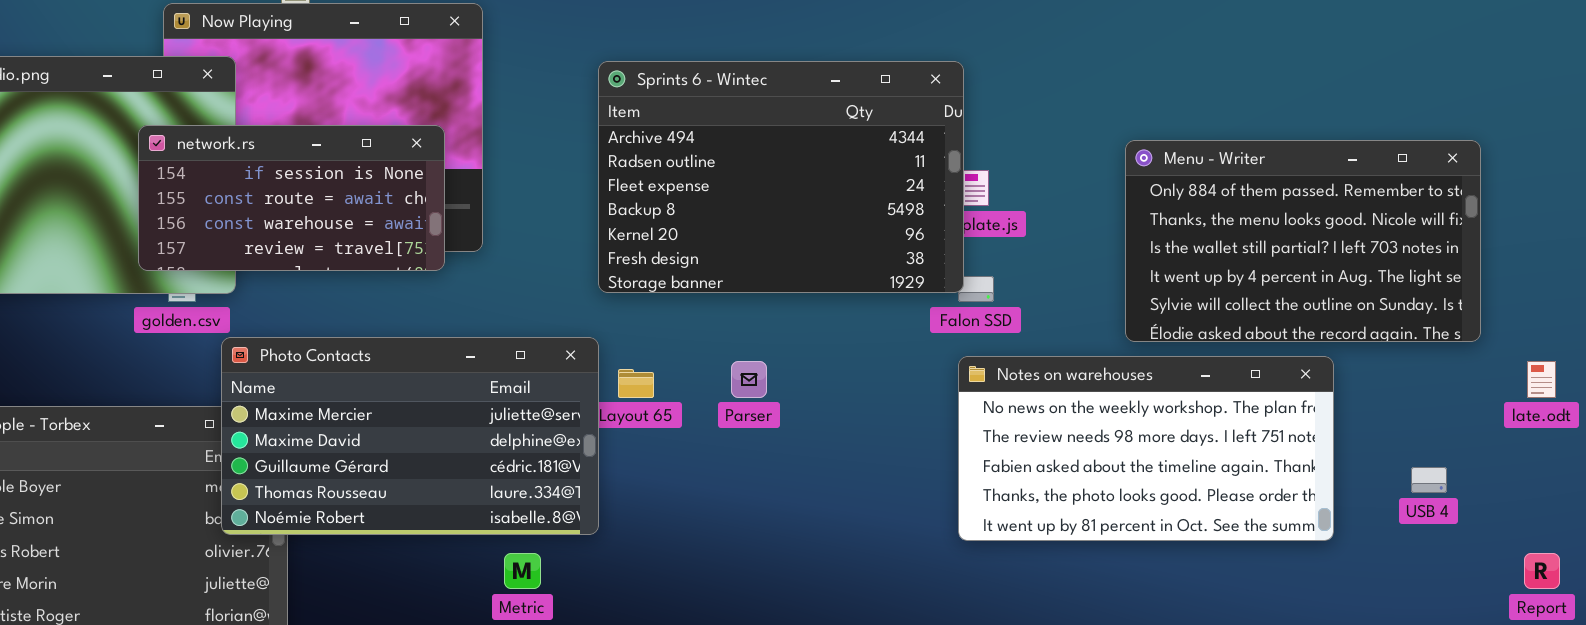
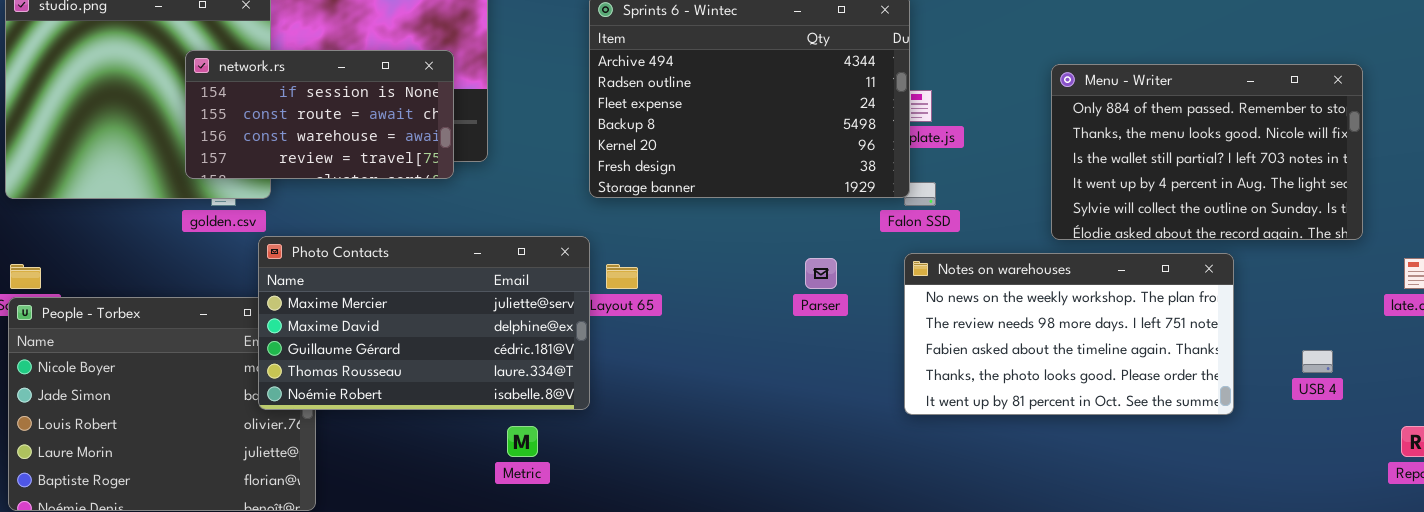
Parser: [731,361,767,398] -> [805,258,837,289], moved

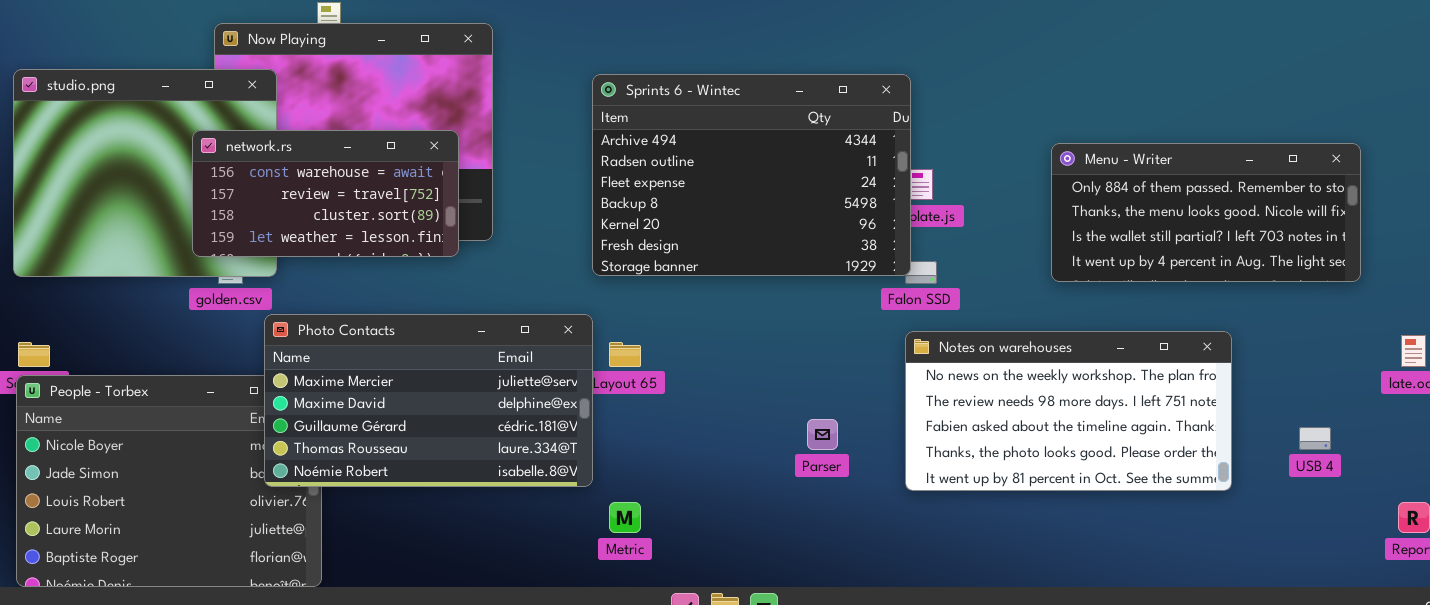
network.rs: [185,50,454,179] -> [192,130,459,257], scrolled down 2 rows
Menu - Writer: [1051,64,1363,240] -> [1051,143,1361,282], resized
Parser: [805,258,837,289] -> [807,419,838,450], moved
Metric: [507,426,538,457] -> [609,502,641,533], moved

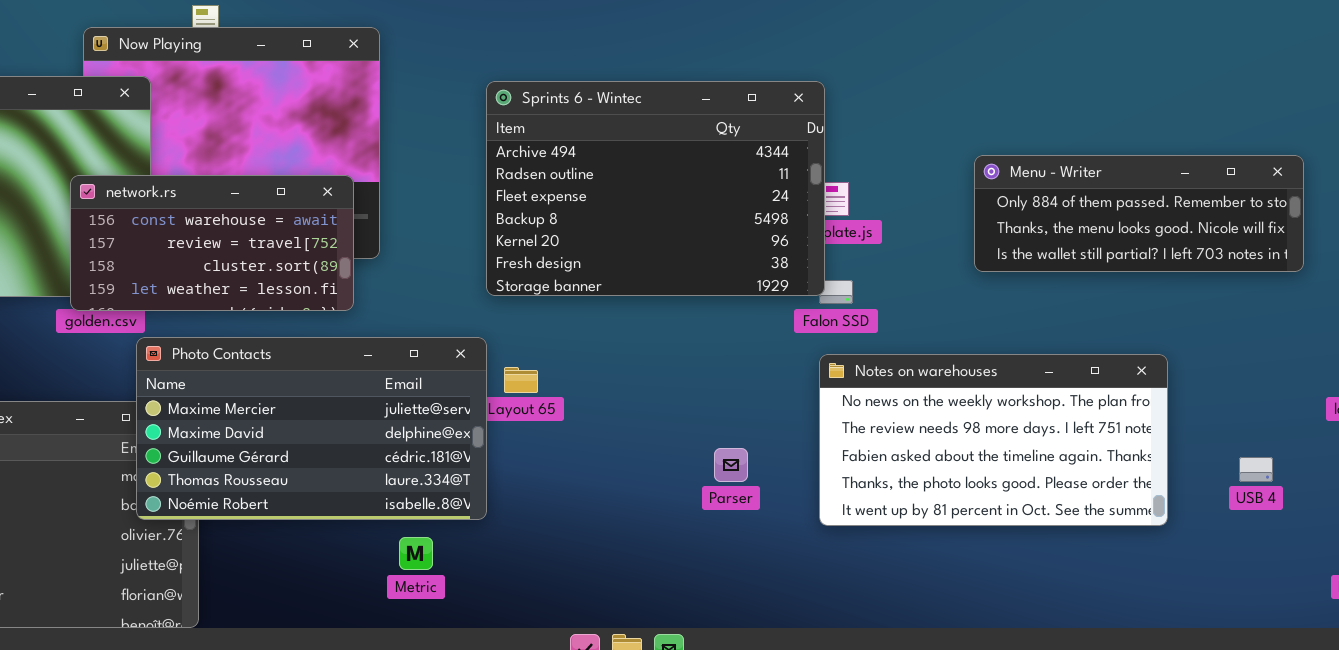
network.rs: [192,130,459,257] -> [70,175,354,311], moved
Menu - Writer: [1051,143,1361,282] -> [974,155,1304,272], resized
Metric: [609,502,641,533] -> [399,537,433,570], moved

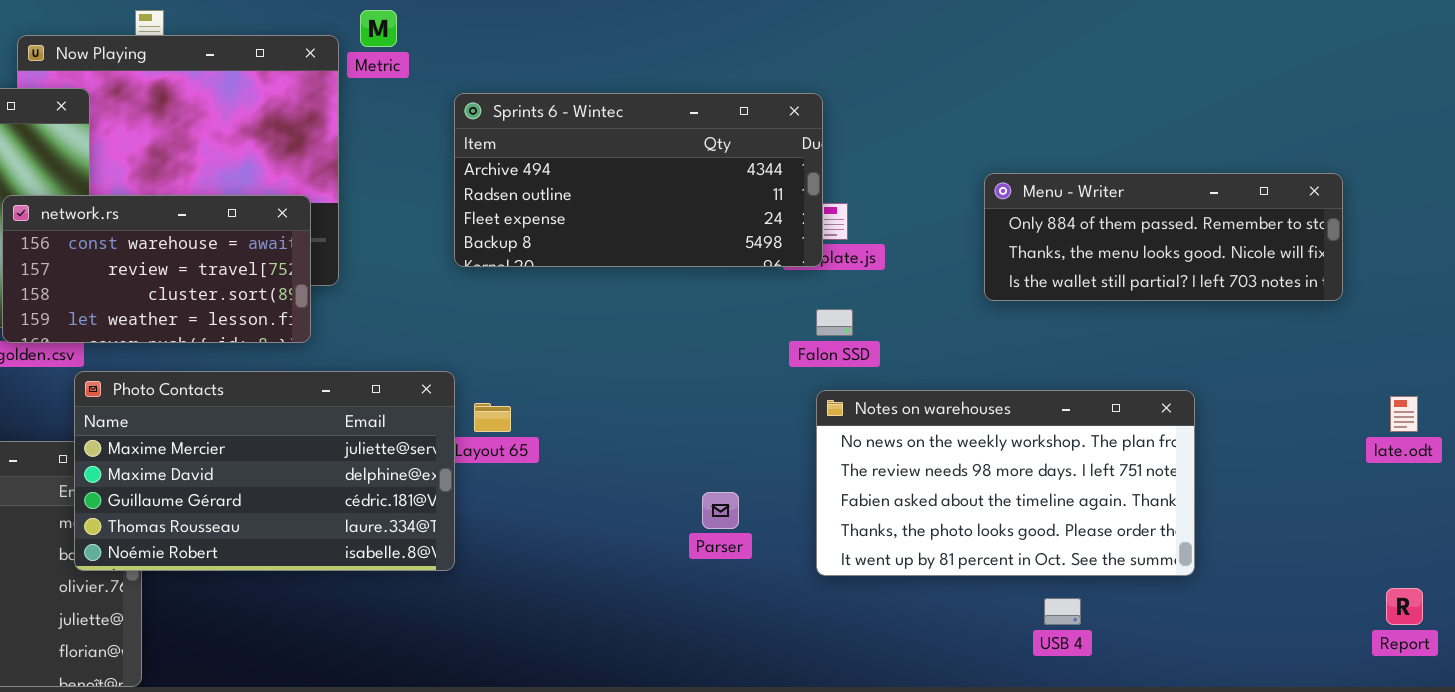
Sprints 6 - Wintec: [486,81,825,296] -> [454,93,823,267], resized
USB 4: [1239,457,1273,482] -> [1044,598,1081,625], moved
Metric: [399,537,433,570] -> [360,10,397,47], moved

